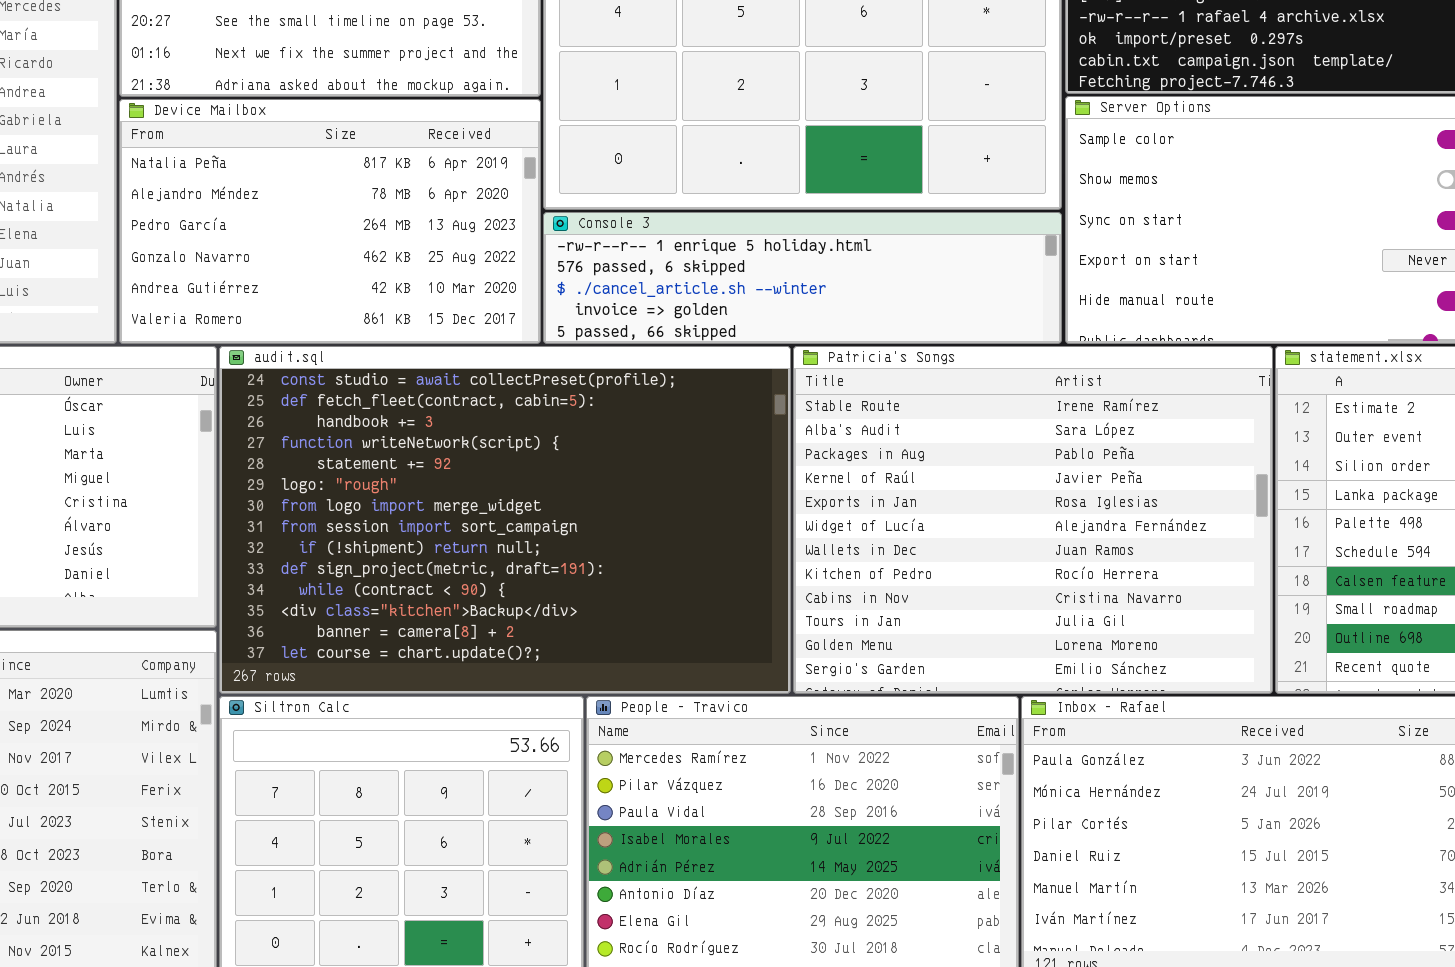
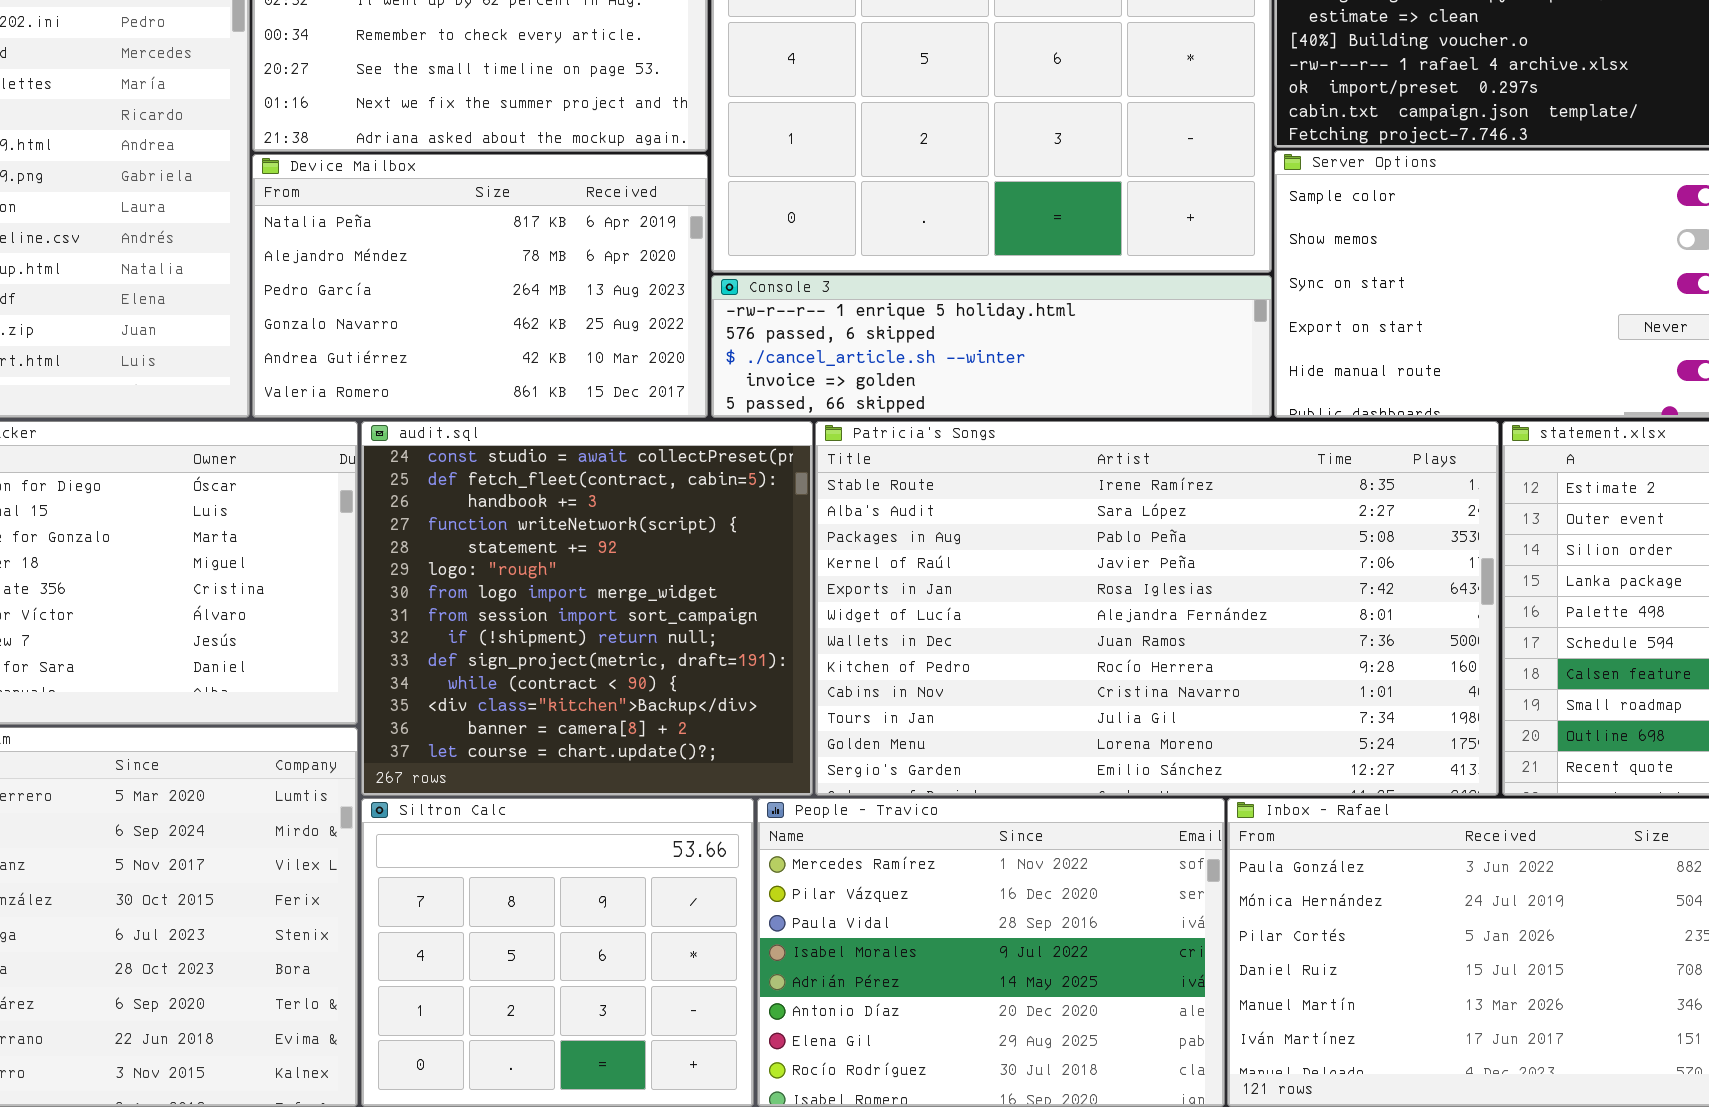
audit.sql: [219,346,791,694] -> [361,421,813,796], resized
Patricia's Songs: [793,346,1273,694] -> [815,421,1499,796], resized

